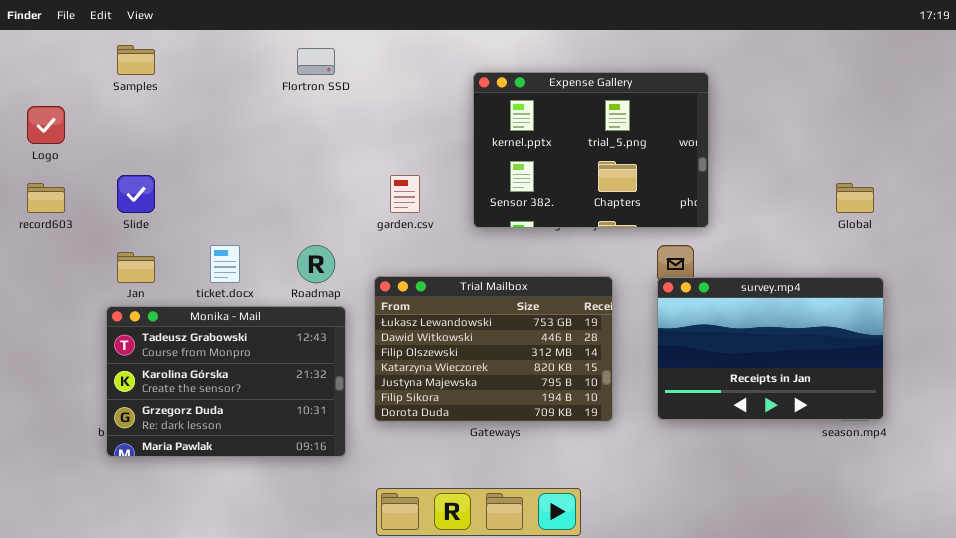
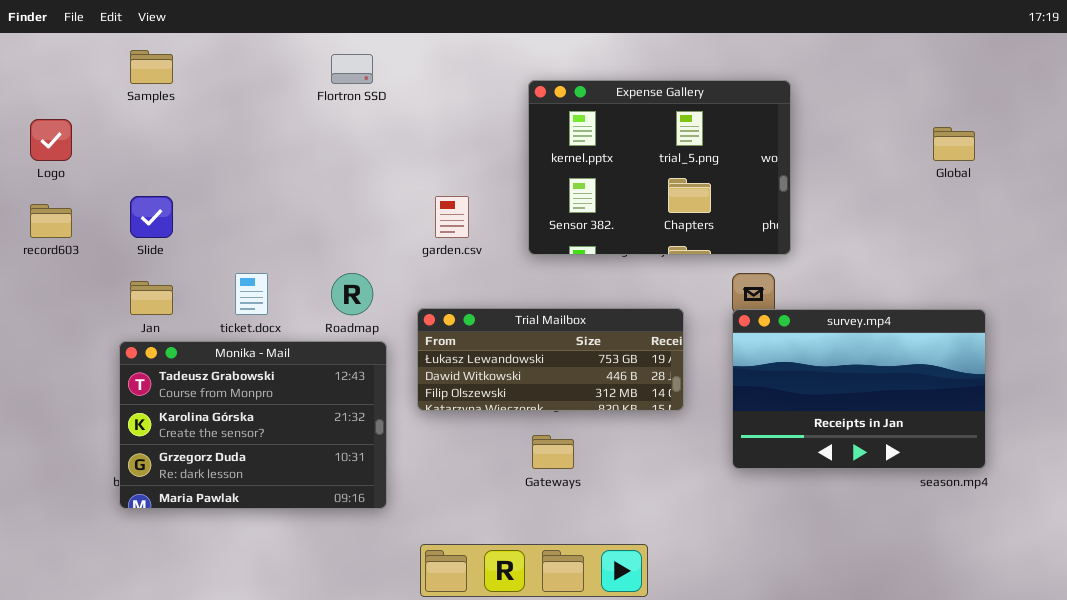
Global: [836,183,874,213] -> [933,127,975,161], moved
Trial Mailbox: [374,276,613,422] -> [417,308,684,411], resized

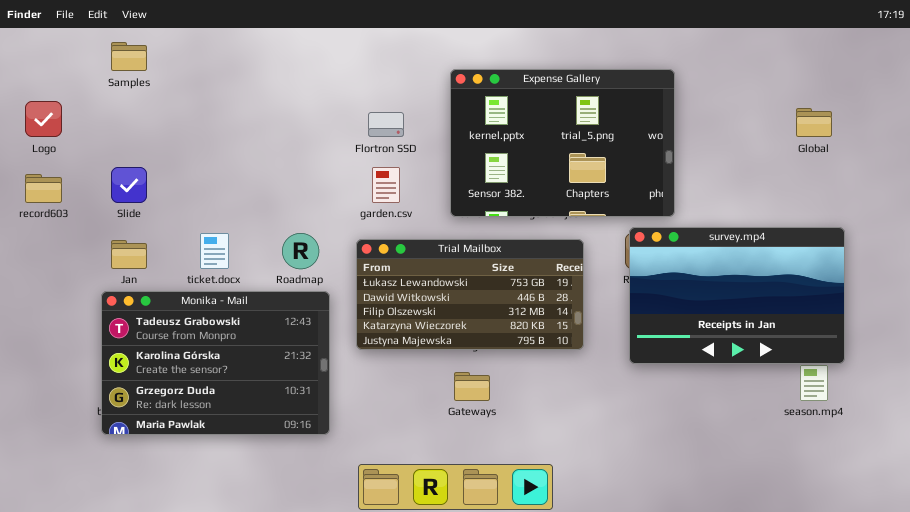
Flortron SSD: [331,54,373,84] -> [368,112,404,137], moved
Trial Mailbox: [417,308,684,411] -> [356,239,584,350], resized
survey.mp4: [732,309,986,469] -> [629,227,845,364], moved

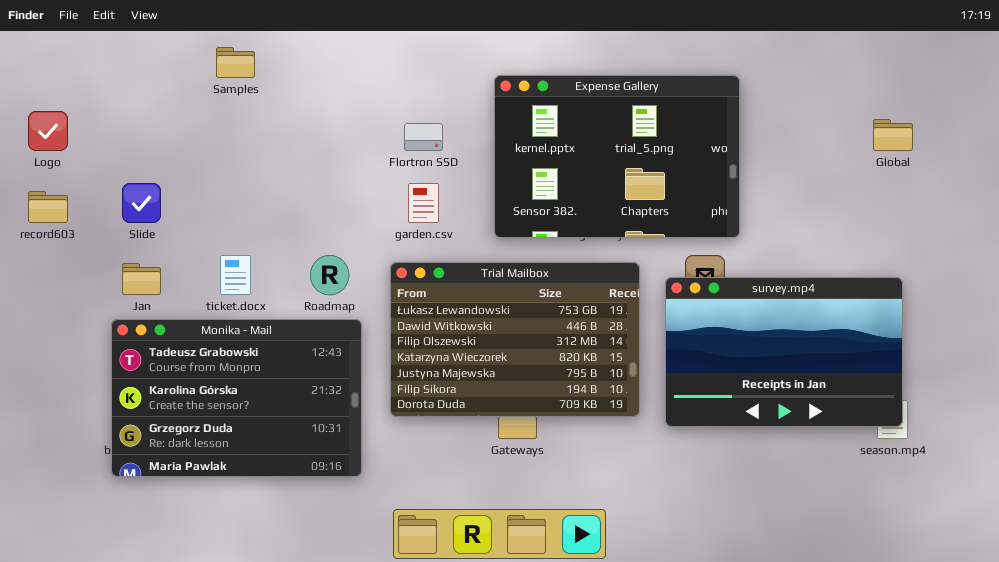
Samples: [111,42,147,71] -> [216,47,255,78], moved
survey.mp4: [629,227,845,364] -> [665,277,903,427], moved
Trial Mailbox: [356,239,584,350] -> [390,262,640,417], resized

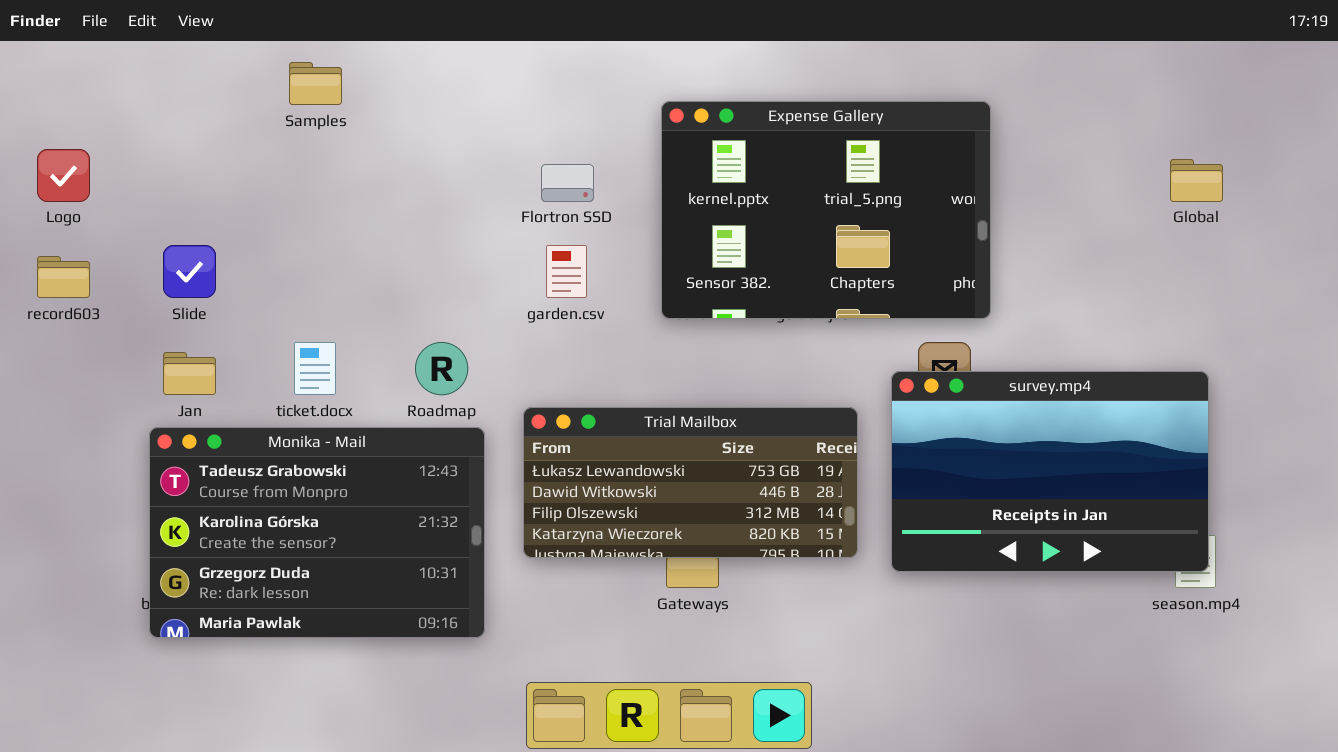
Trial Mailbox: [390,262,640,417] -> [523,407,858,558], resized

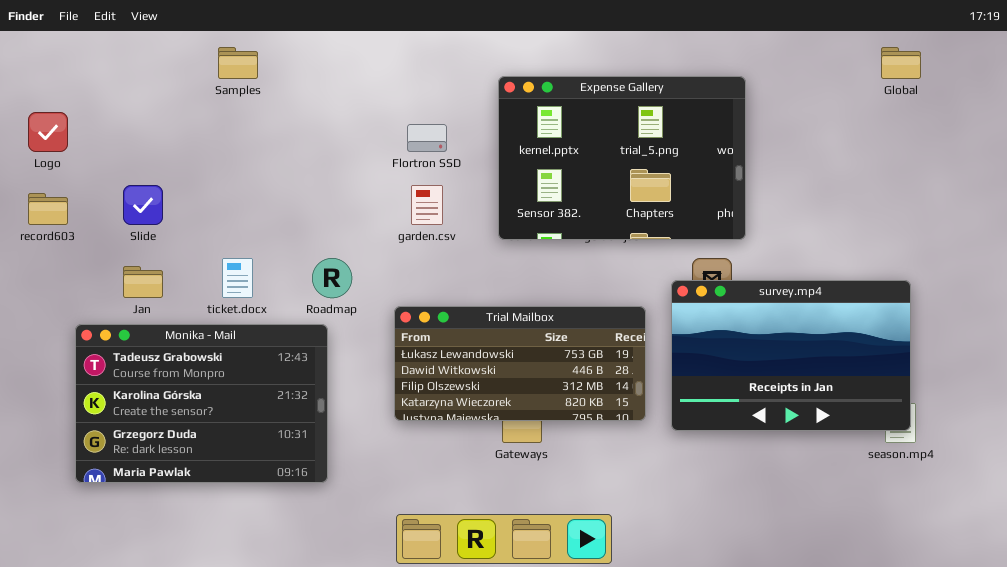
Global: [1170,159,1223,202] -> [881,47,921,79], moved
Monika - Mail: [149,427,485,638] -> [75,324,328,483], moved

